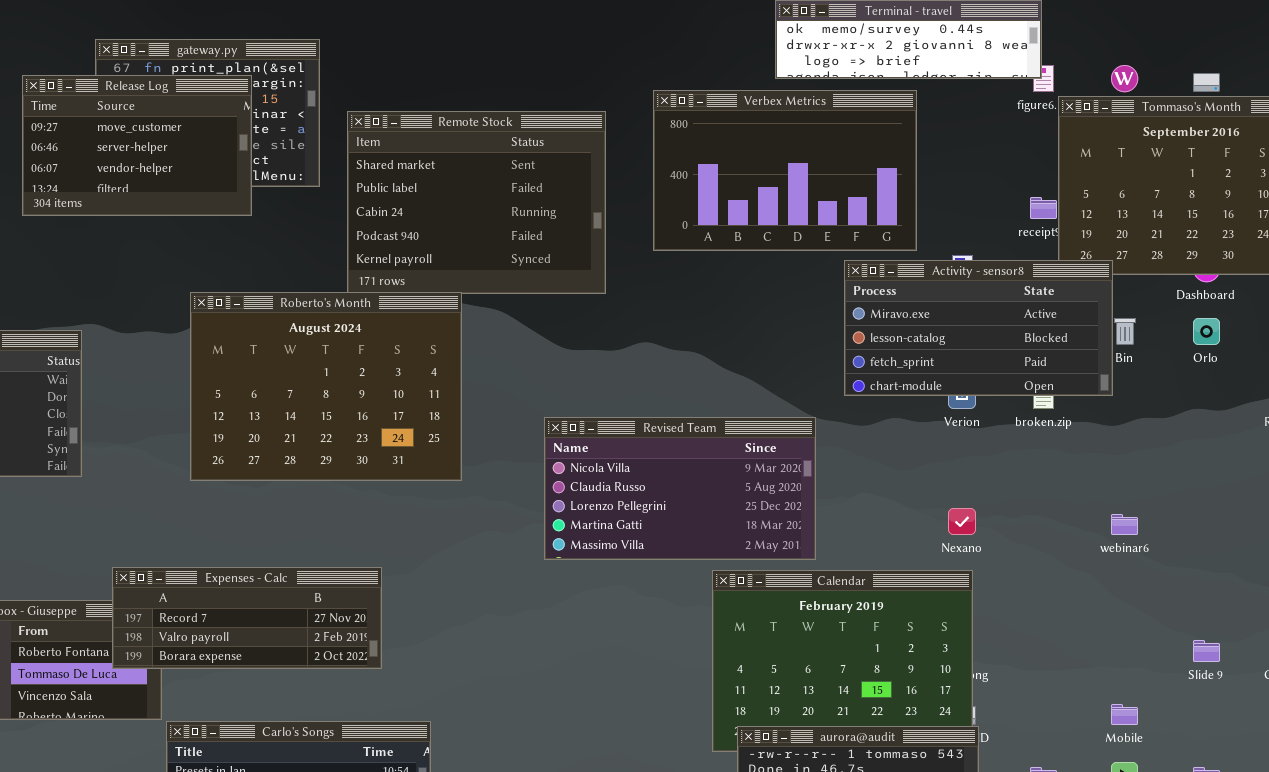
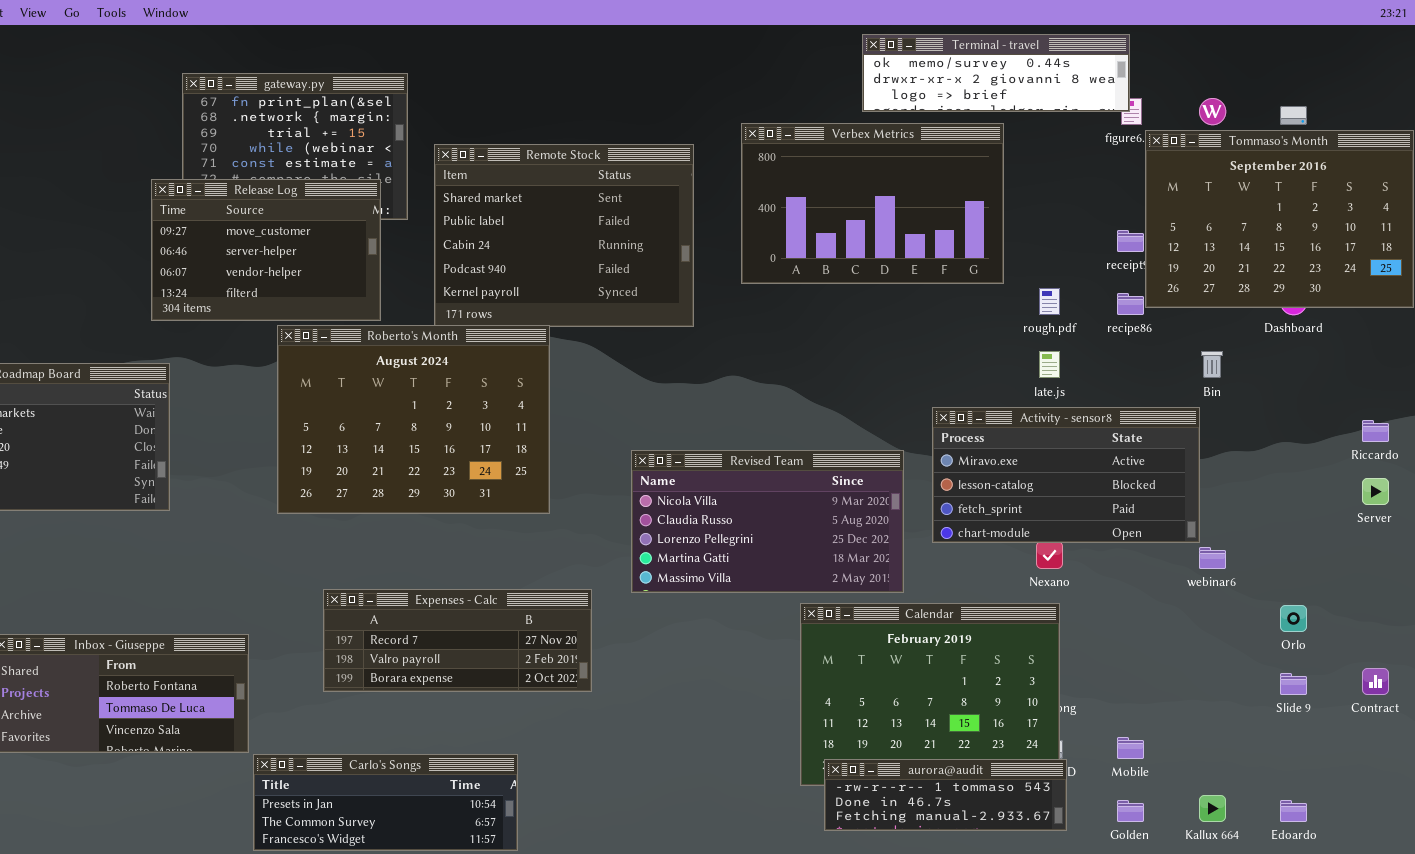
Release Log: [22,75,252,216] -> [151,179,381,321], moved
Activity - sensor8: [844,260,1113,396] -> [932,407,1200,543], moved
Orlo: [1193,318,1220,345] -> [1280,605,1307,632], moved
Expenses - Calc: [112,567,382,669] -> [323,589,592,692], moved
Mobile: [1111,704,1138,725] -> [1117,737,1144,759], moved

